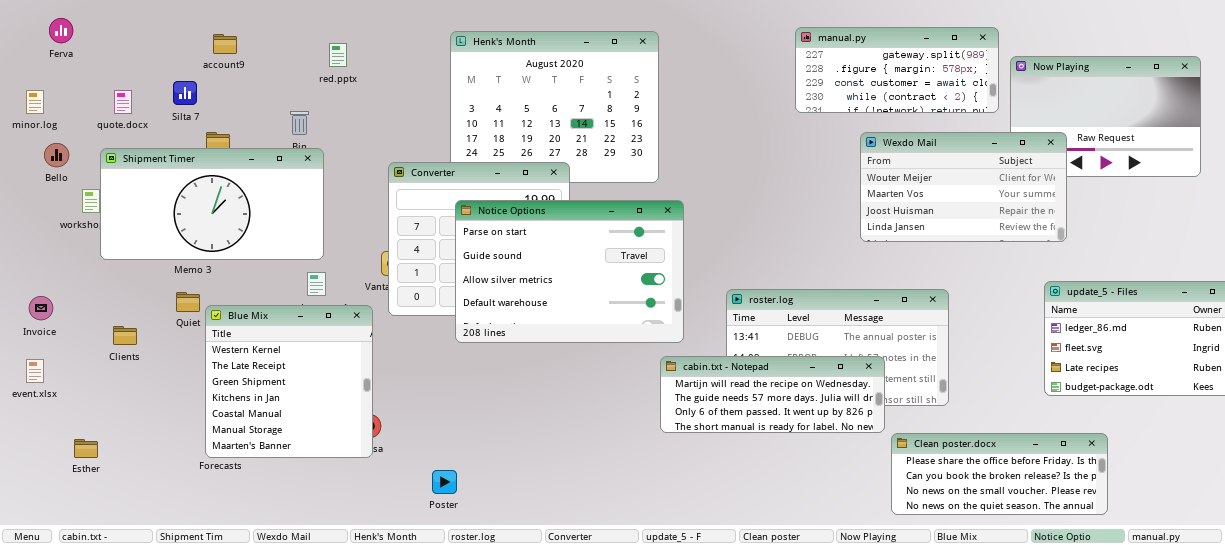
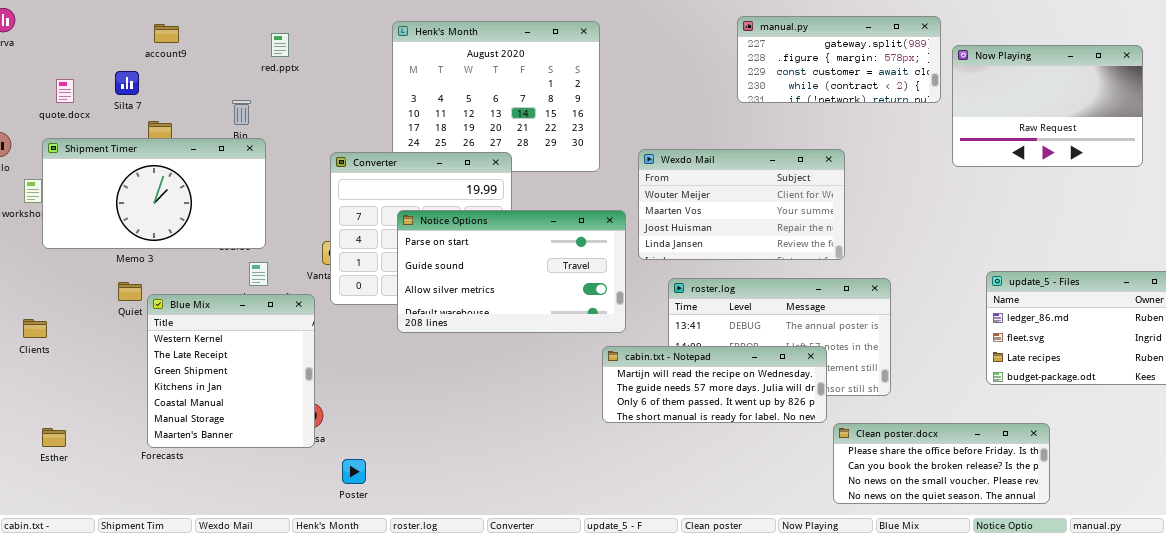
Wexdo Mail: [860,132,1067,242] -> [638,149,845,260], moved
Notice Options: [455,200,684,343] -> [397,210,626,333], resized
Clients: [113,326,137,345] -> [23,319,47,338], moved
Esther: [74,439,98,458] -> [42,428,66,447], moved
Poster: [432,470,457,494] -> [342,459,366,484], moved

